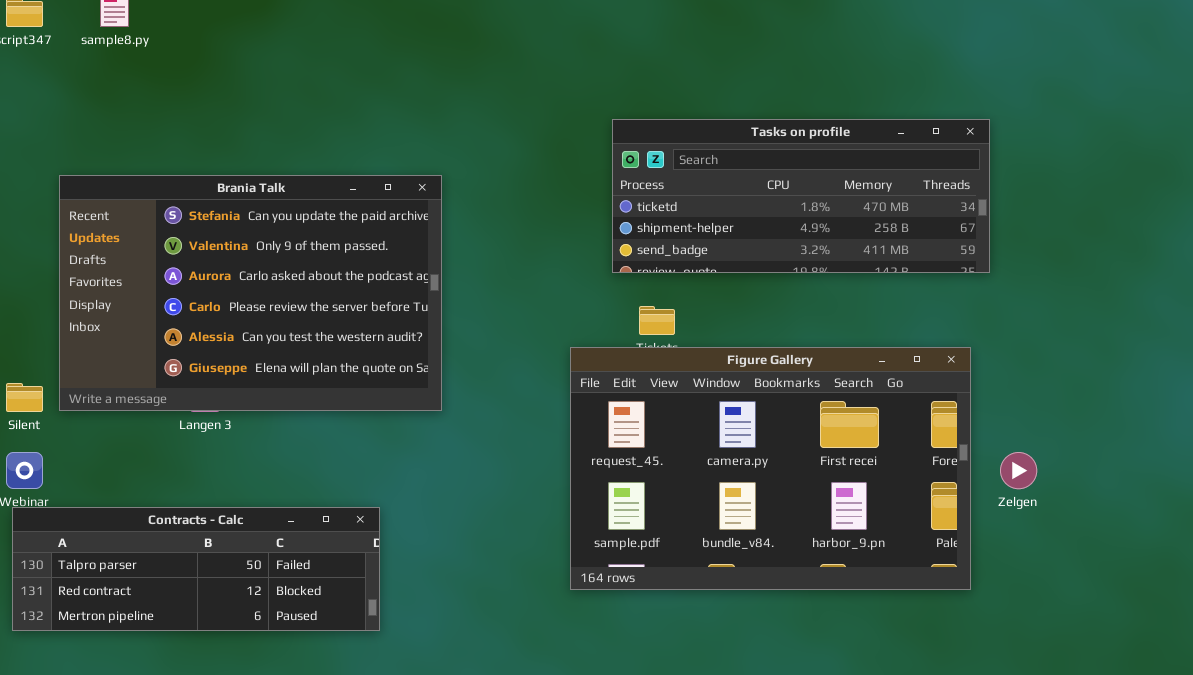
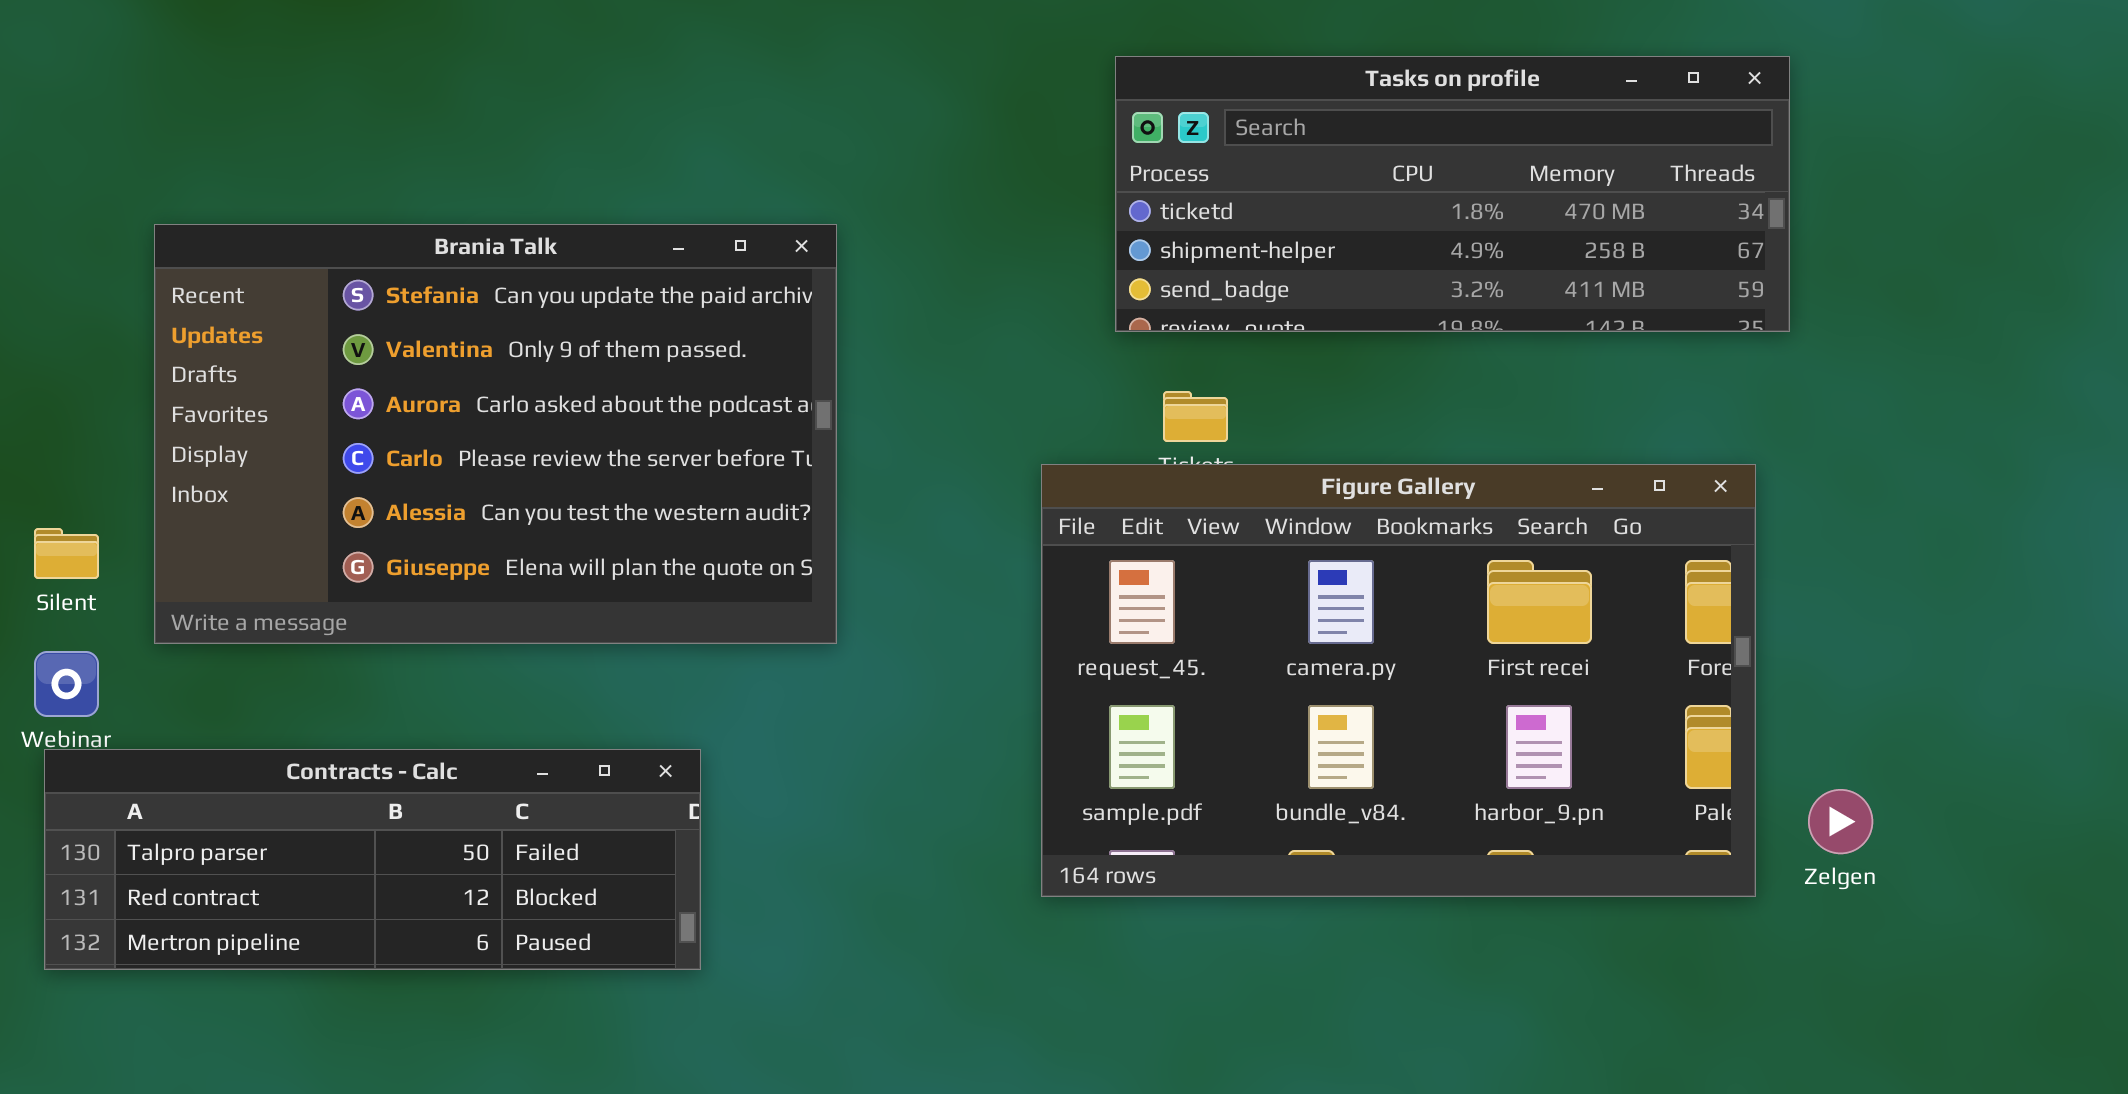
Brania Talk: [59,175,442,411] -> [154,224,837,644], moved
Zelgen: [1000,452,1037,489] -> [1808,789,1873,854], moved

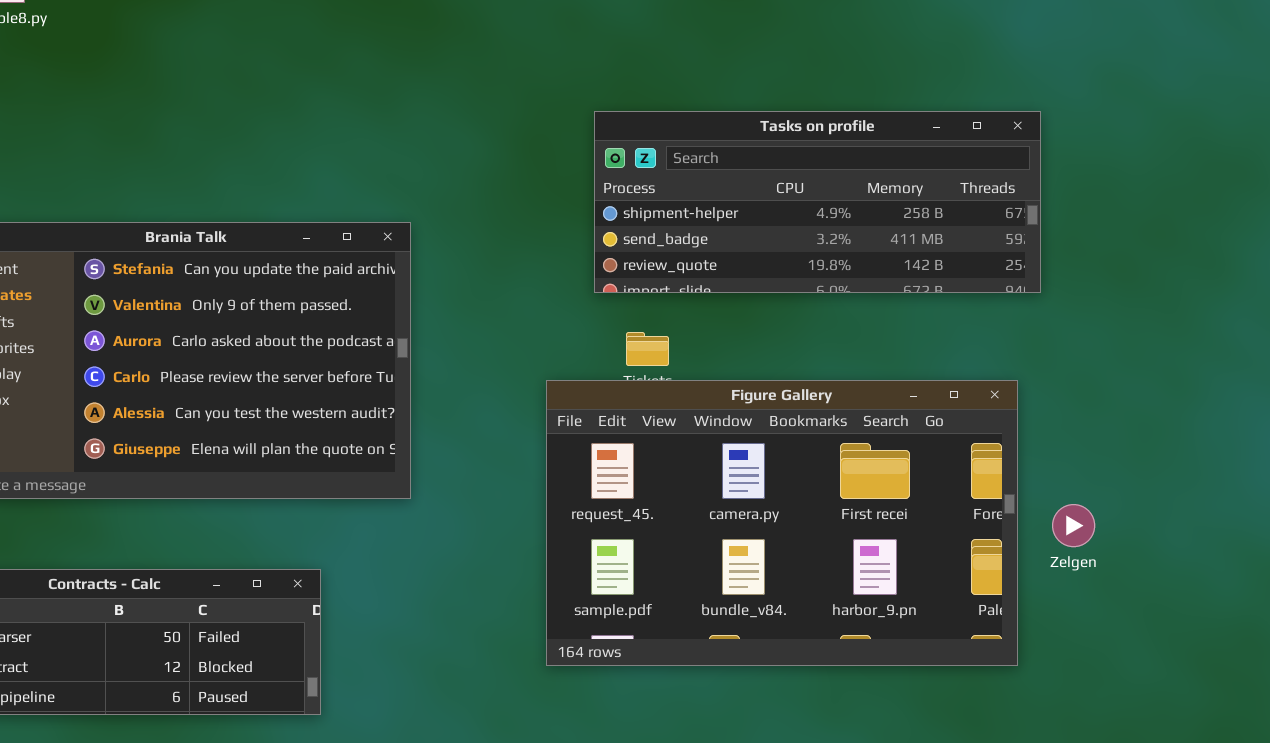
Tasks on profile: [1115,56,1790,332] -> [594,111,1041,293], scrolled down 1 row
Zelgen: [1808,789,1873,854] -> [1052,504,1095,547], moved

